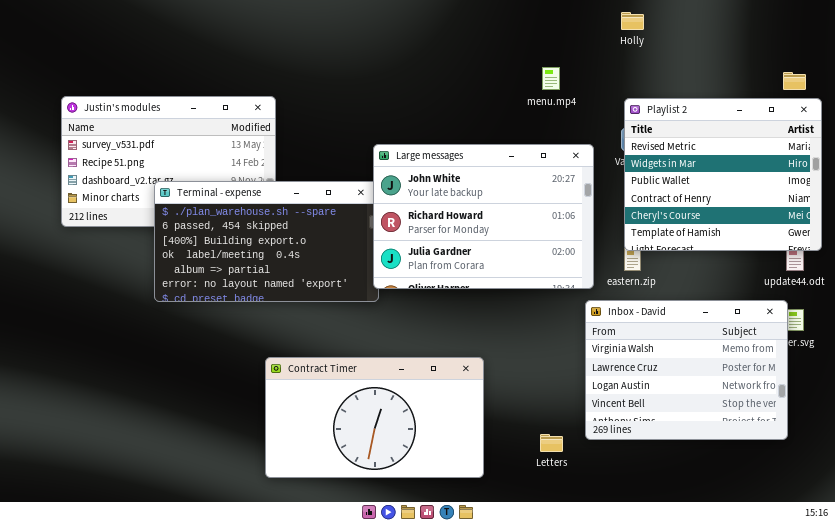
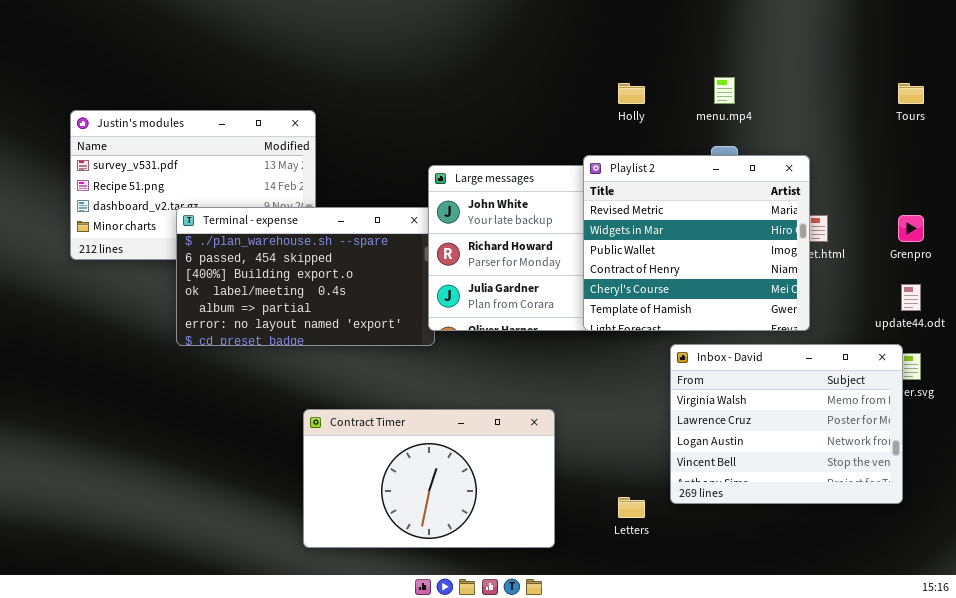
Holly: [621,12,644,30] -> [618,83,645,104], moved
menu.mp4: [542,67,560,90] -> [714,77,735,104], moved
Playlist 2: [624,98,822,251] -> [583,155,810,331], moved

